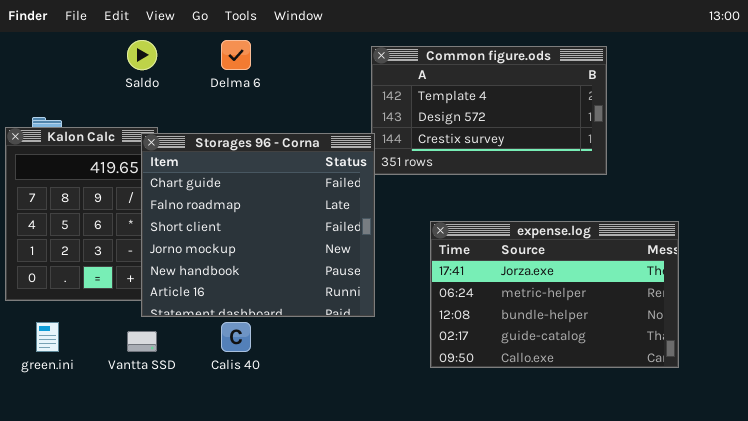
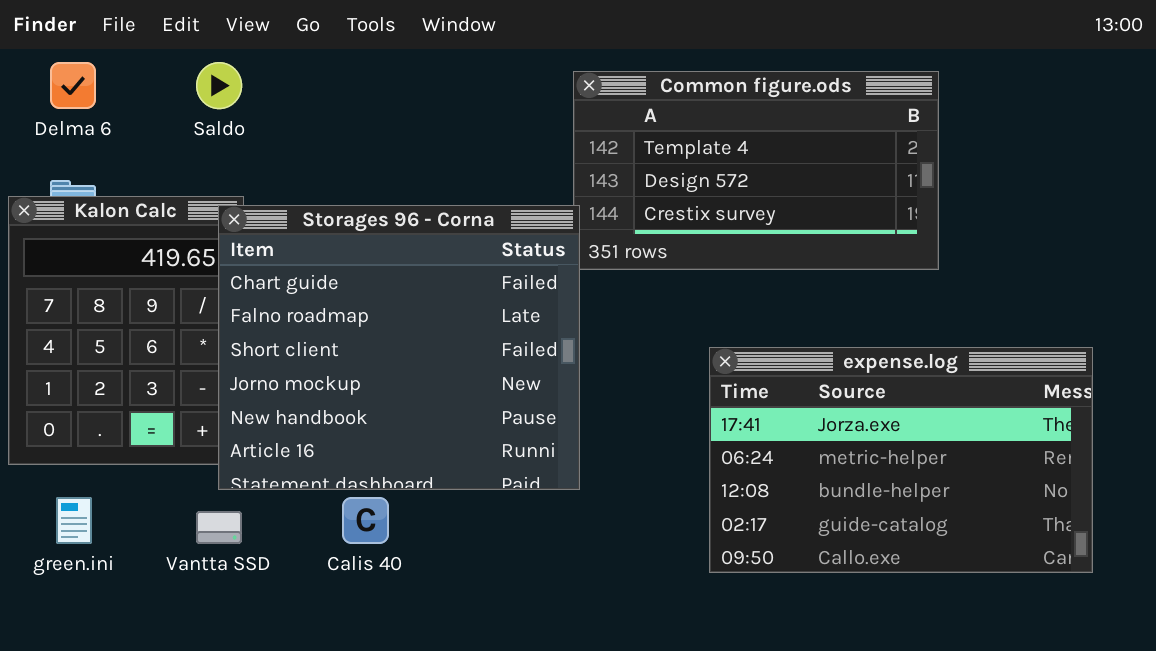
Delma 6: [221,40,251,70] -> [50,62,96,109], moved
expense.log: [430,221,679,368] -> [709,347,1093,573], moved

